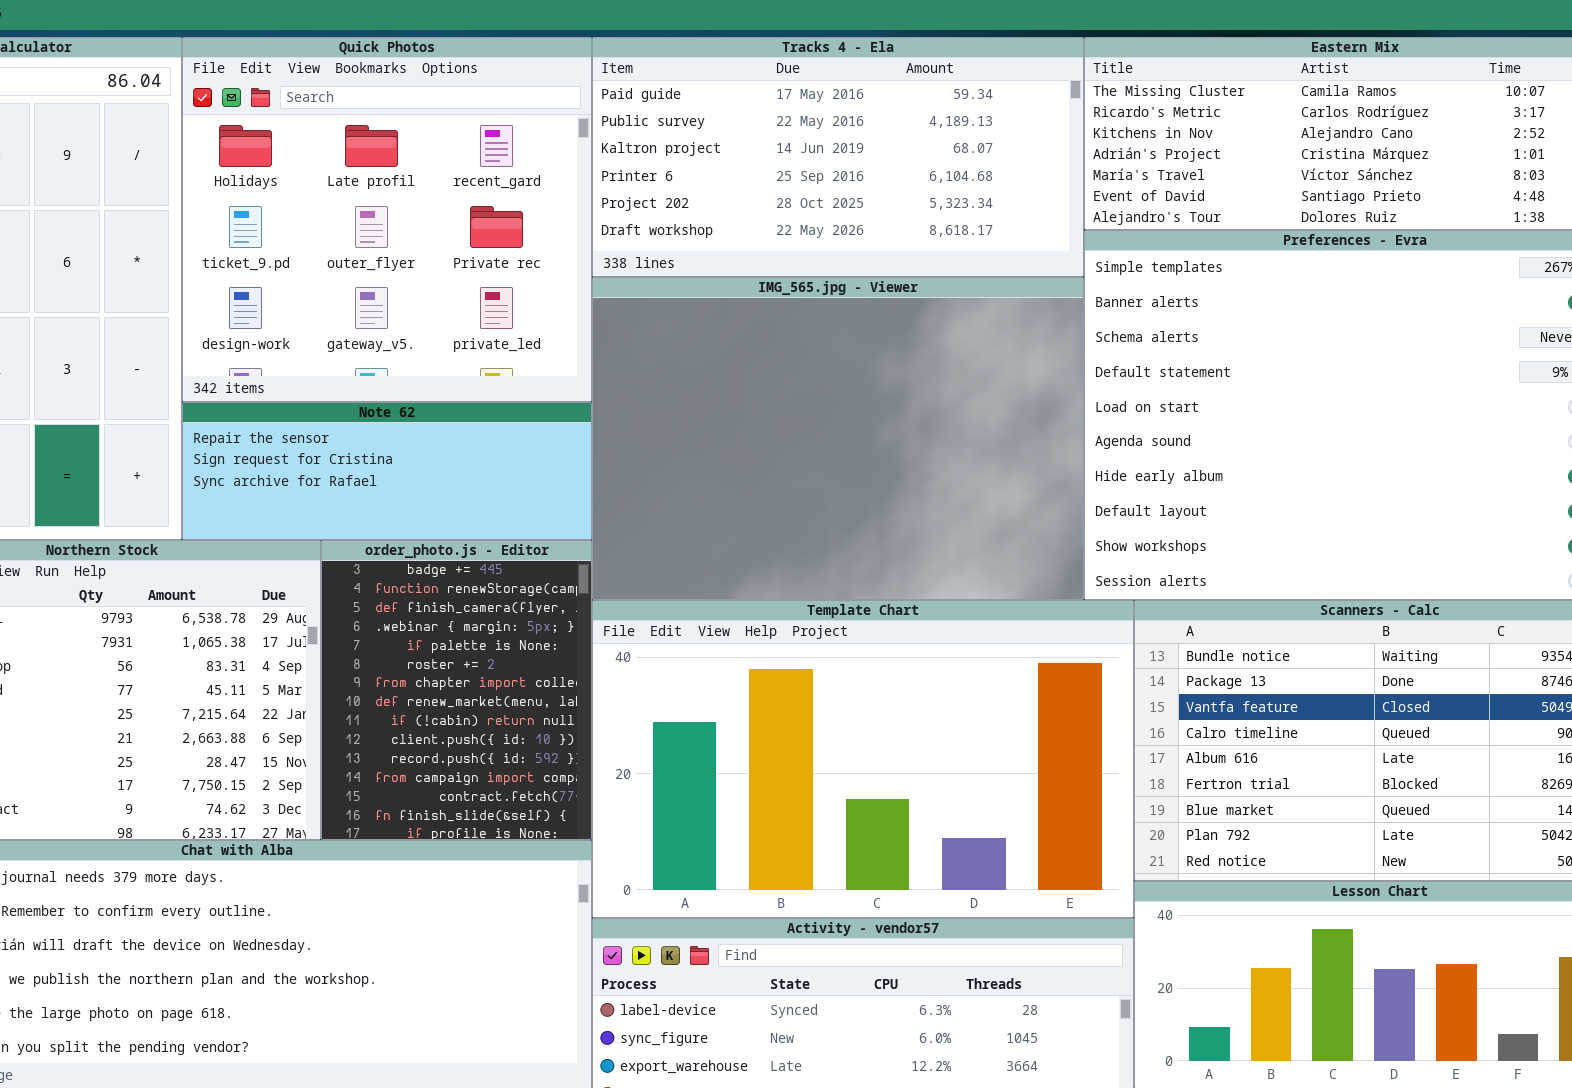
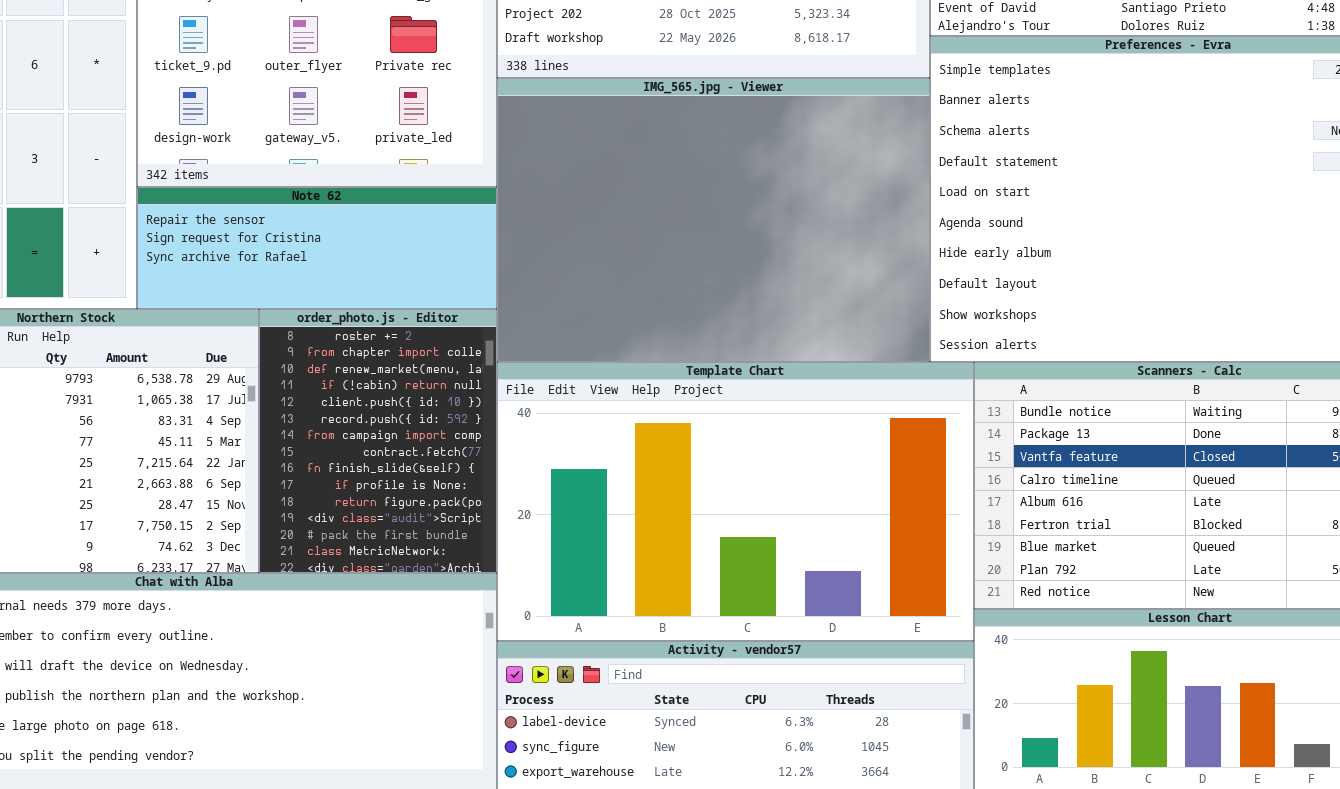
order_photo.js - Editor: [321,540,592,840] -> [259,309,497,573], scrolled down 5 rows

